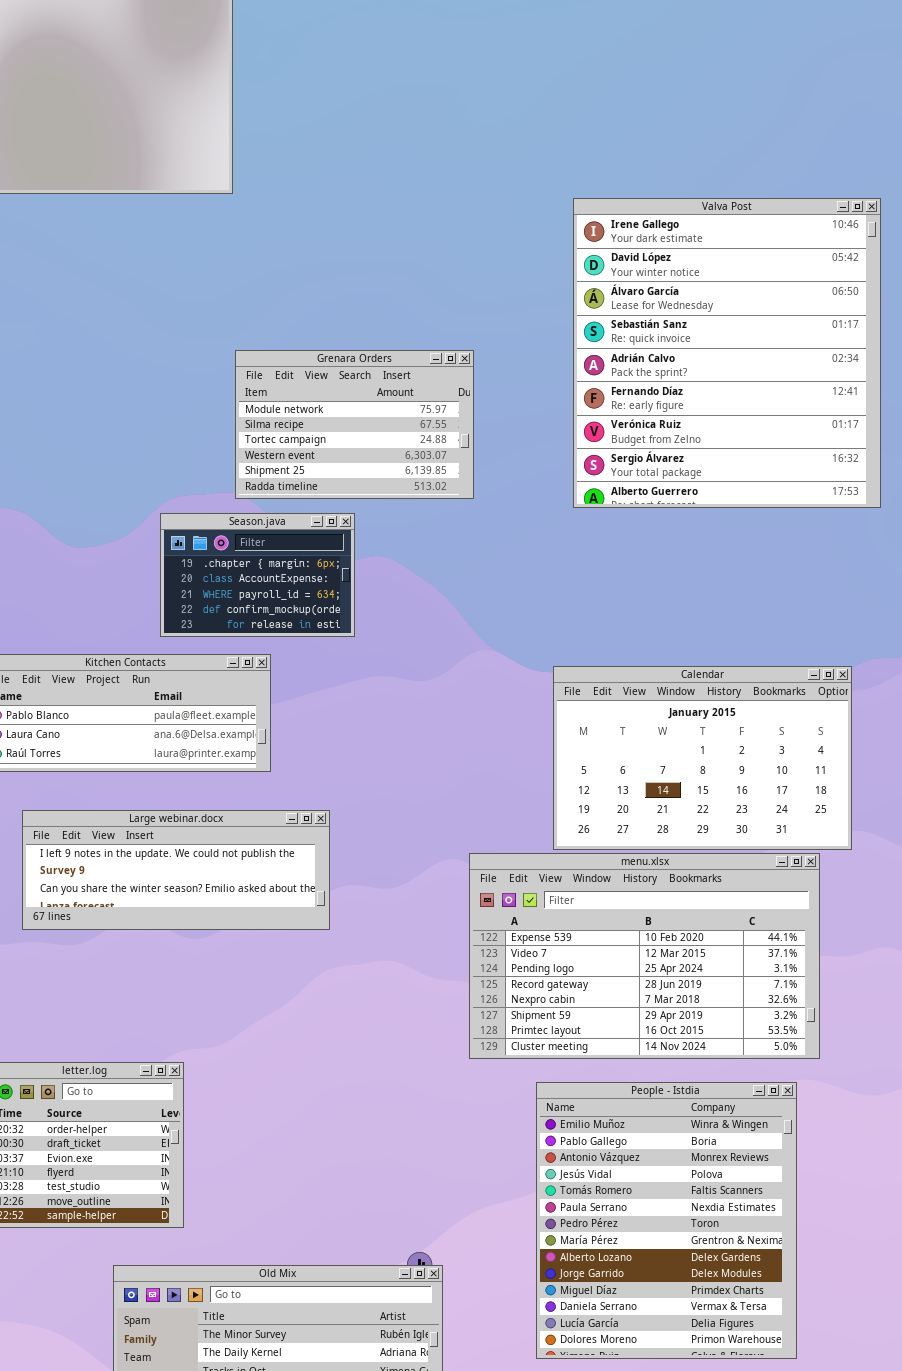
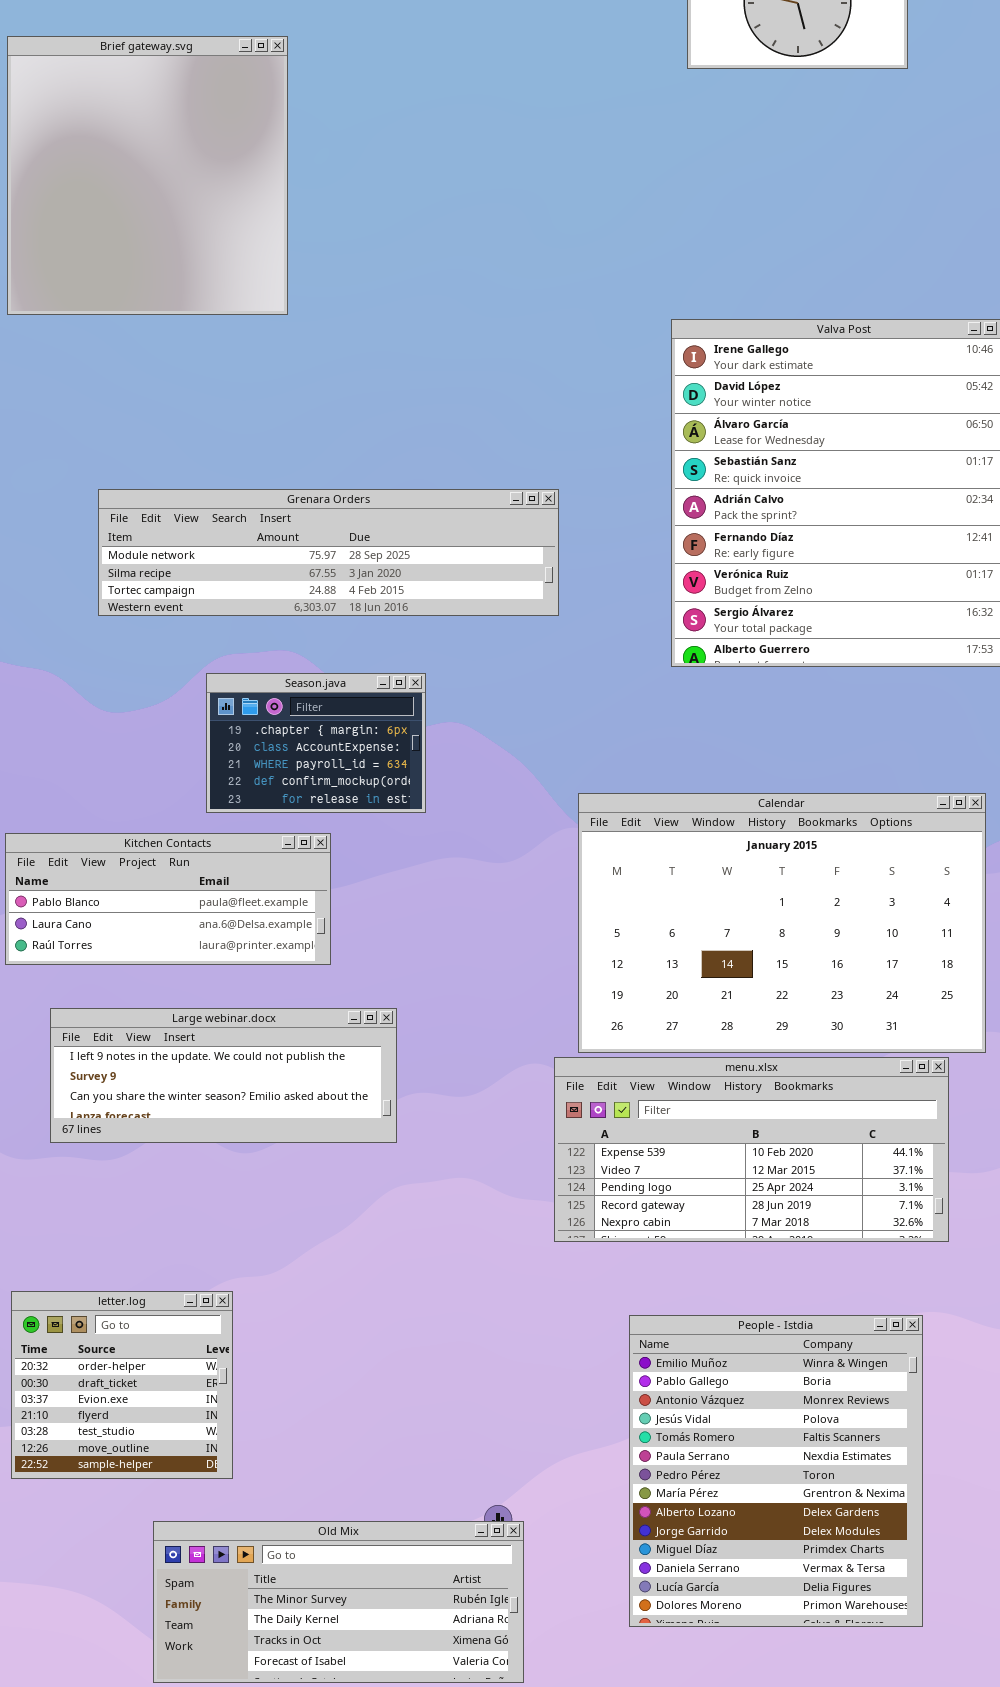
Grenara Orders: [235,350,474,499] -> [98,489,559,616], resized
Calendar: [553,666,852,850] -> [578,793,986,1053], resized
menu.xlsx: [469,853,820,1059] -> [554,1057,949,1242], resized

